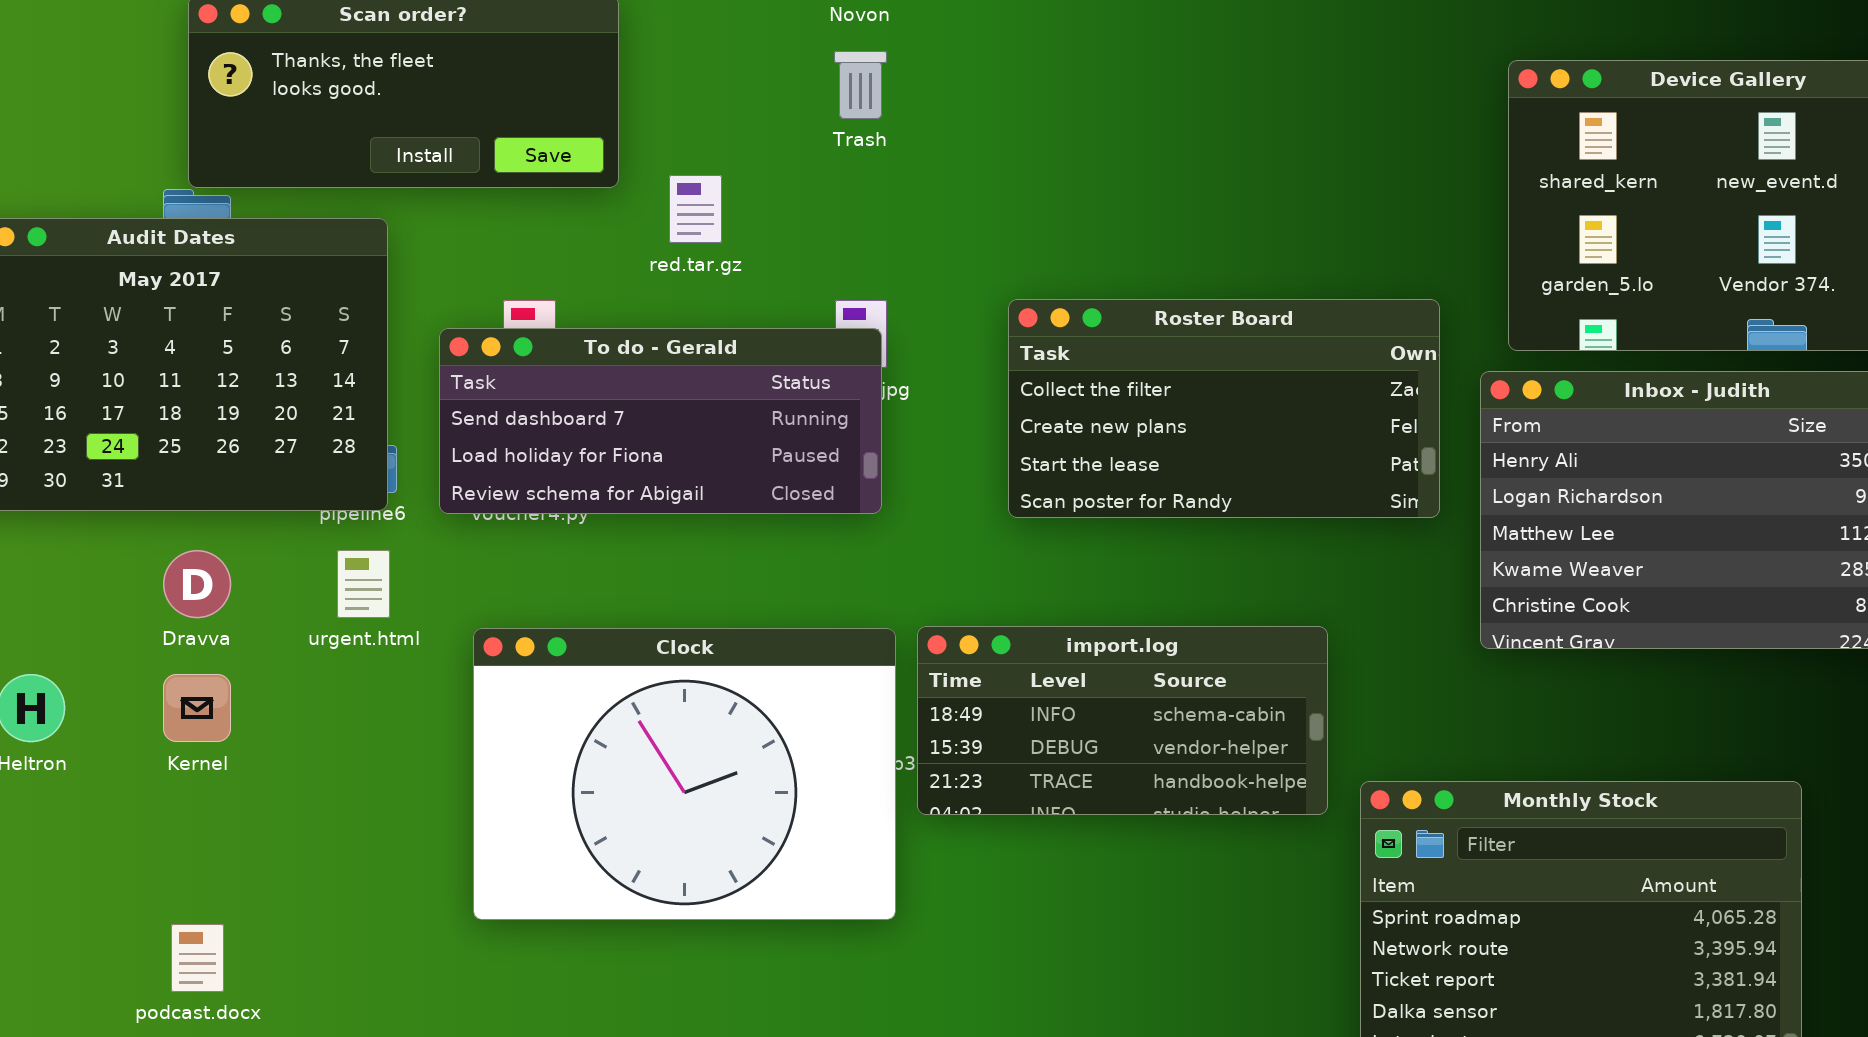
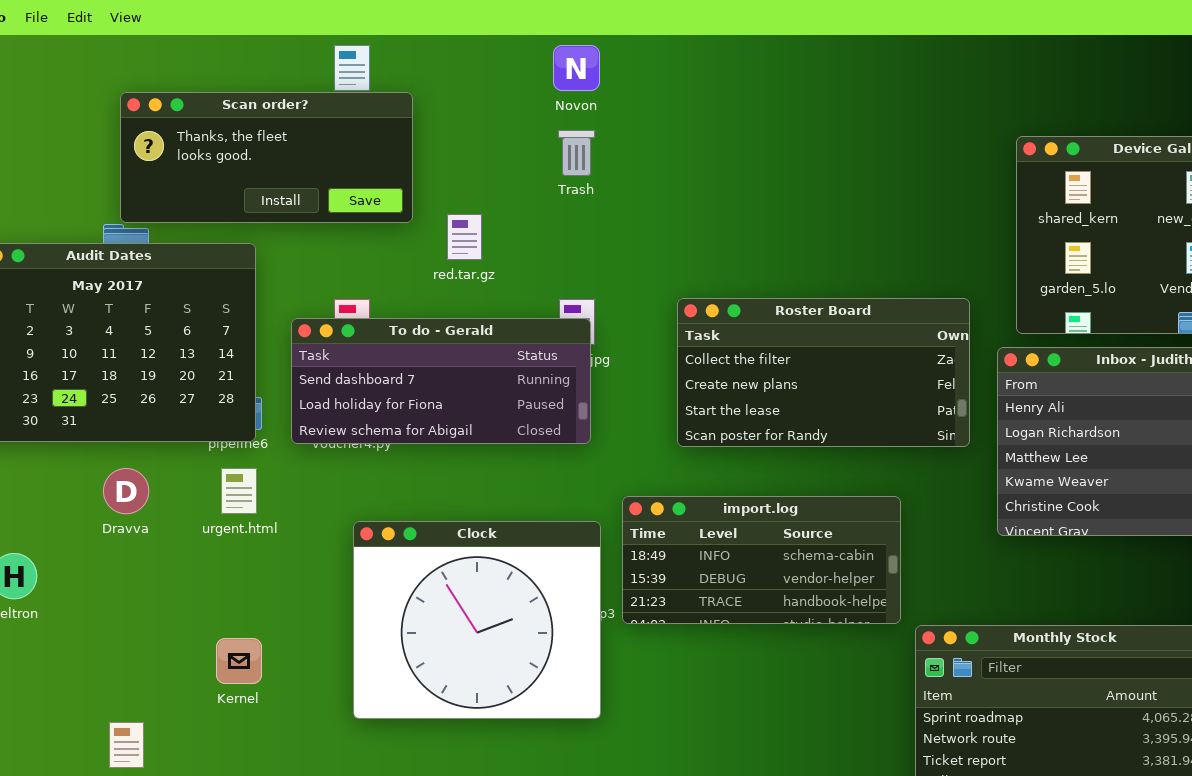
import.log: [917,626,1328,815] -> [622,496,901,624], moved
Clock: [473,628,896,920] -> [353,521,601,719], resized
Kernel: [163,674,231,742] -> [216,638,262,684], moved

